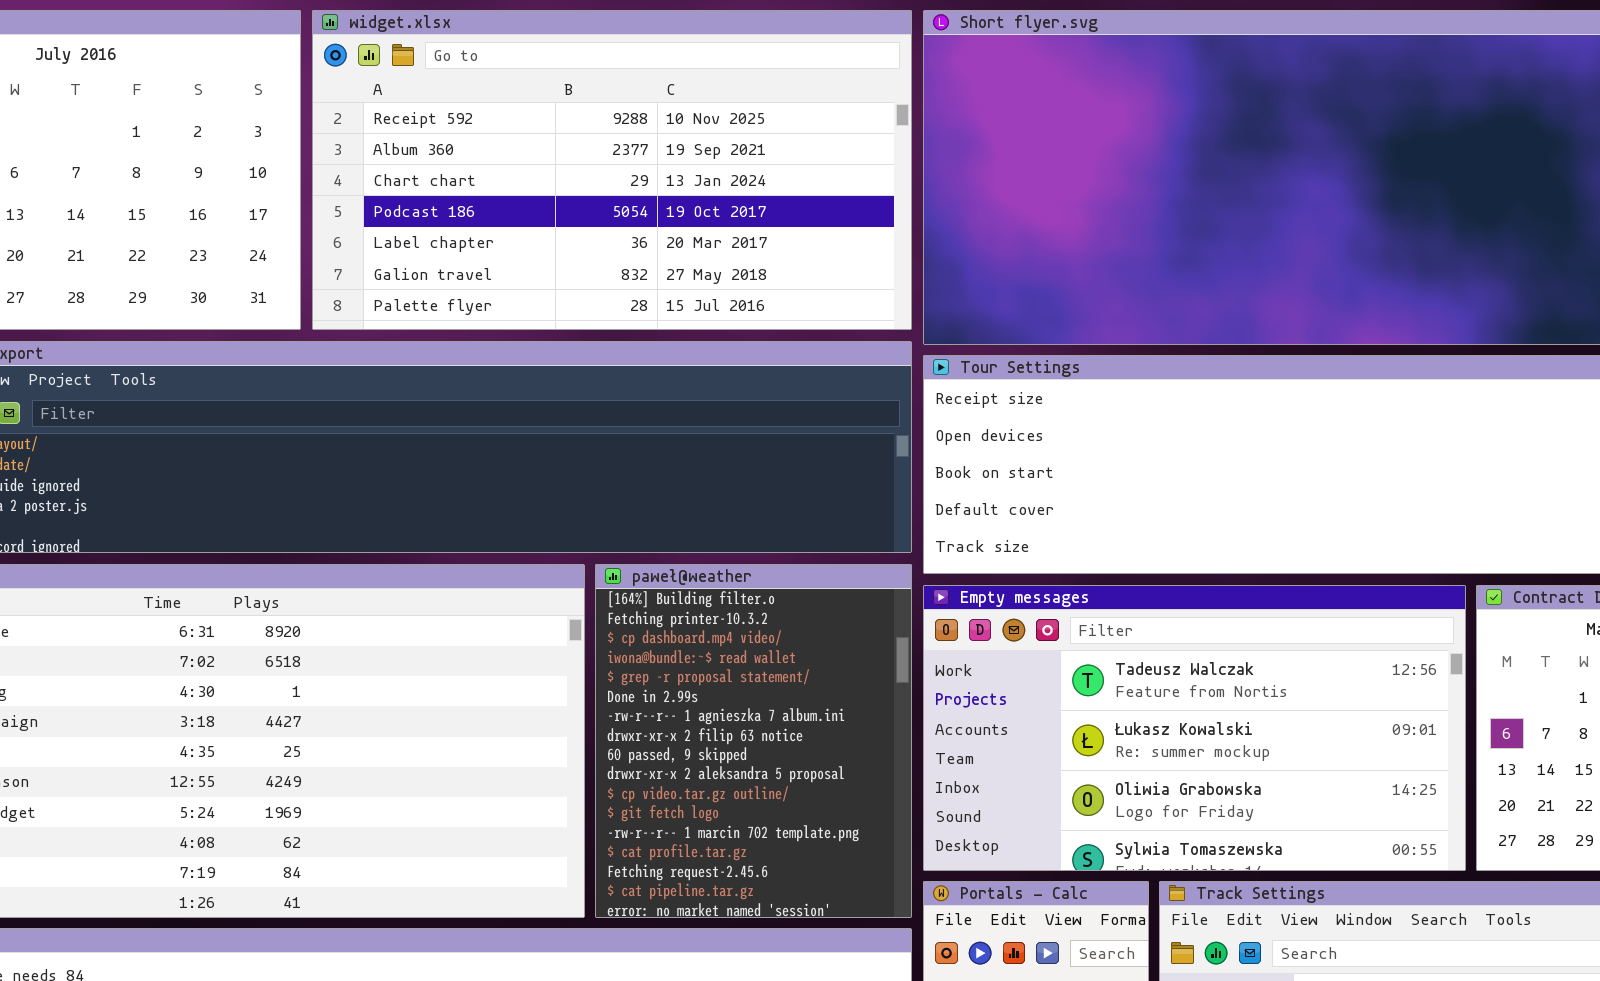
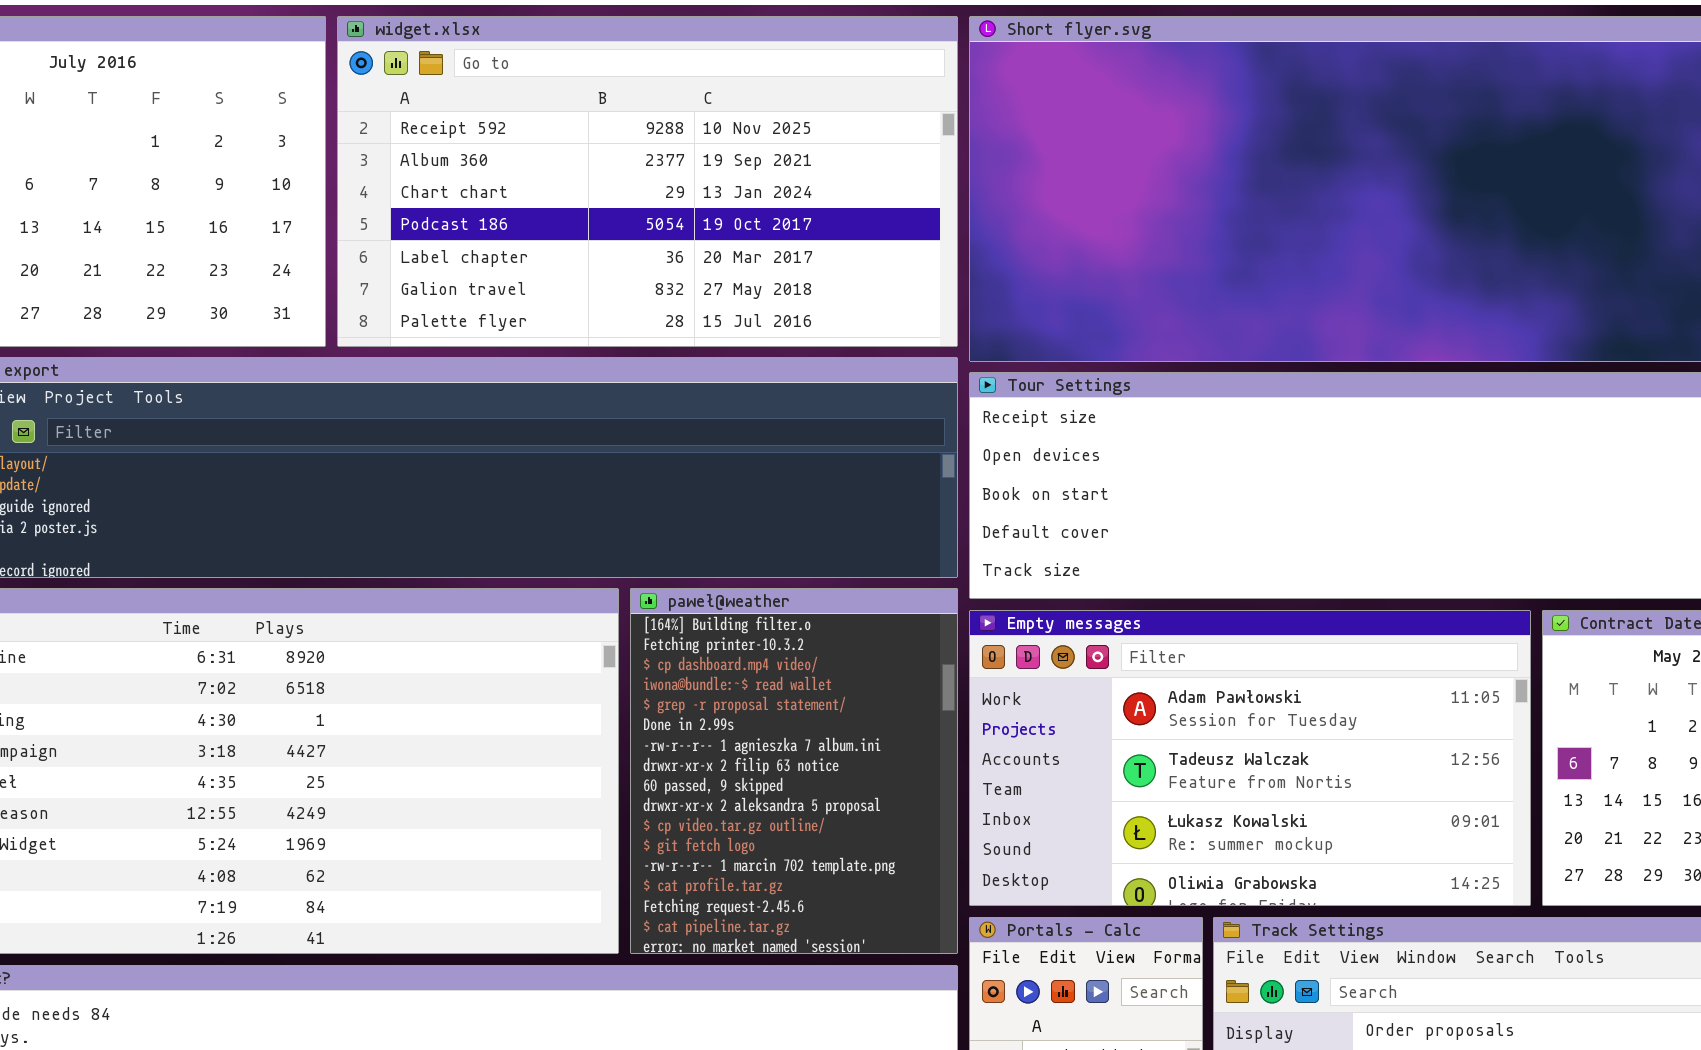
Empty messages: [923,585,1466,871] -> [969,610,1531,906], scrolled up 1 row

